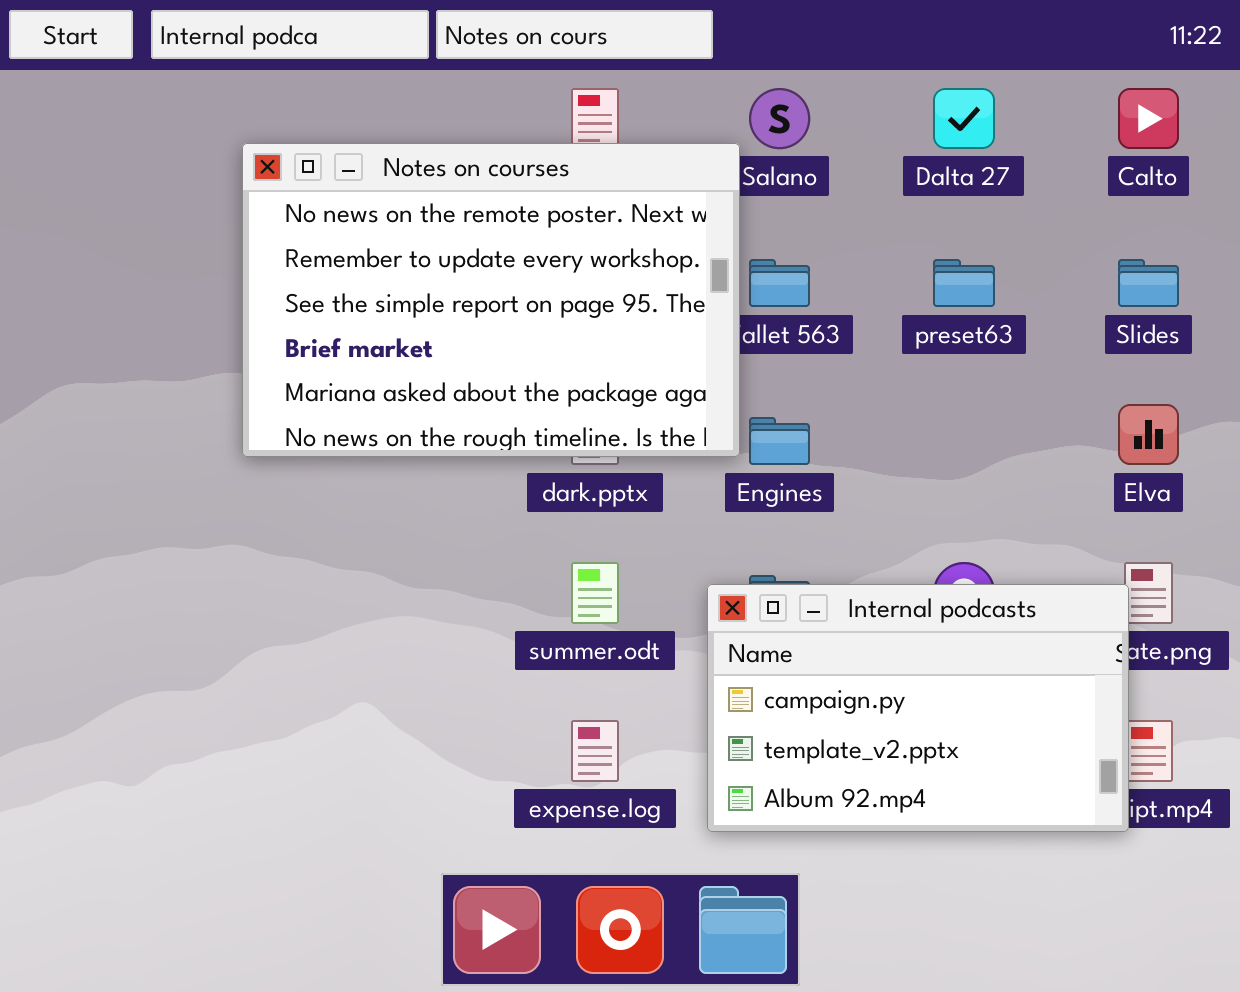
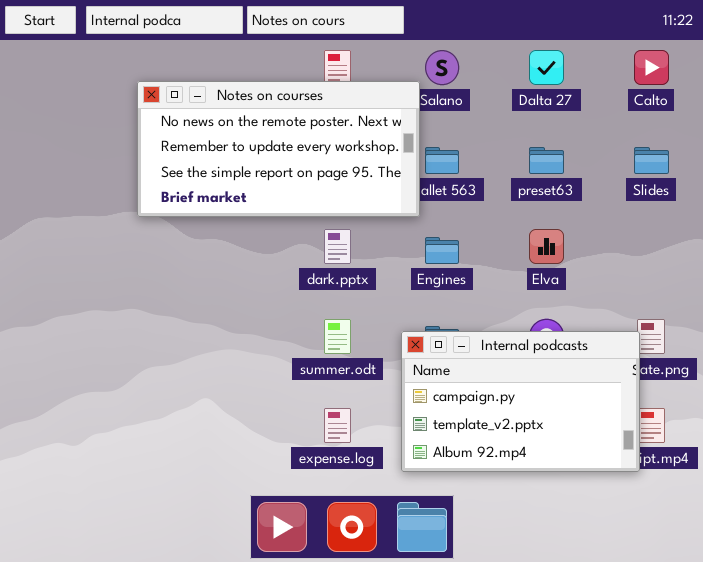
Notes on courses: [242,143,740,457] -> [137,81,420,217], resized
Elva: [1118,404,1179,465] -> [529,229,564,264], moved

